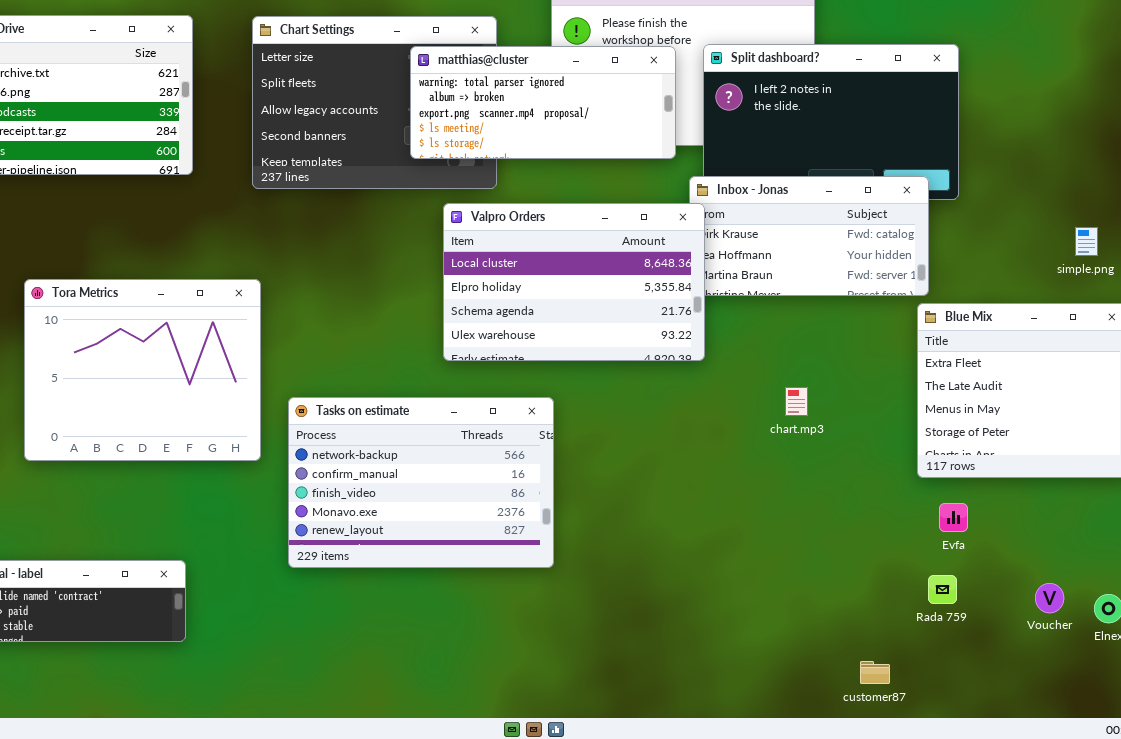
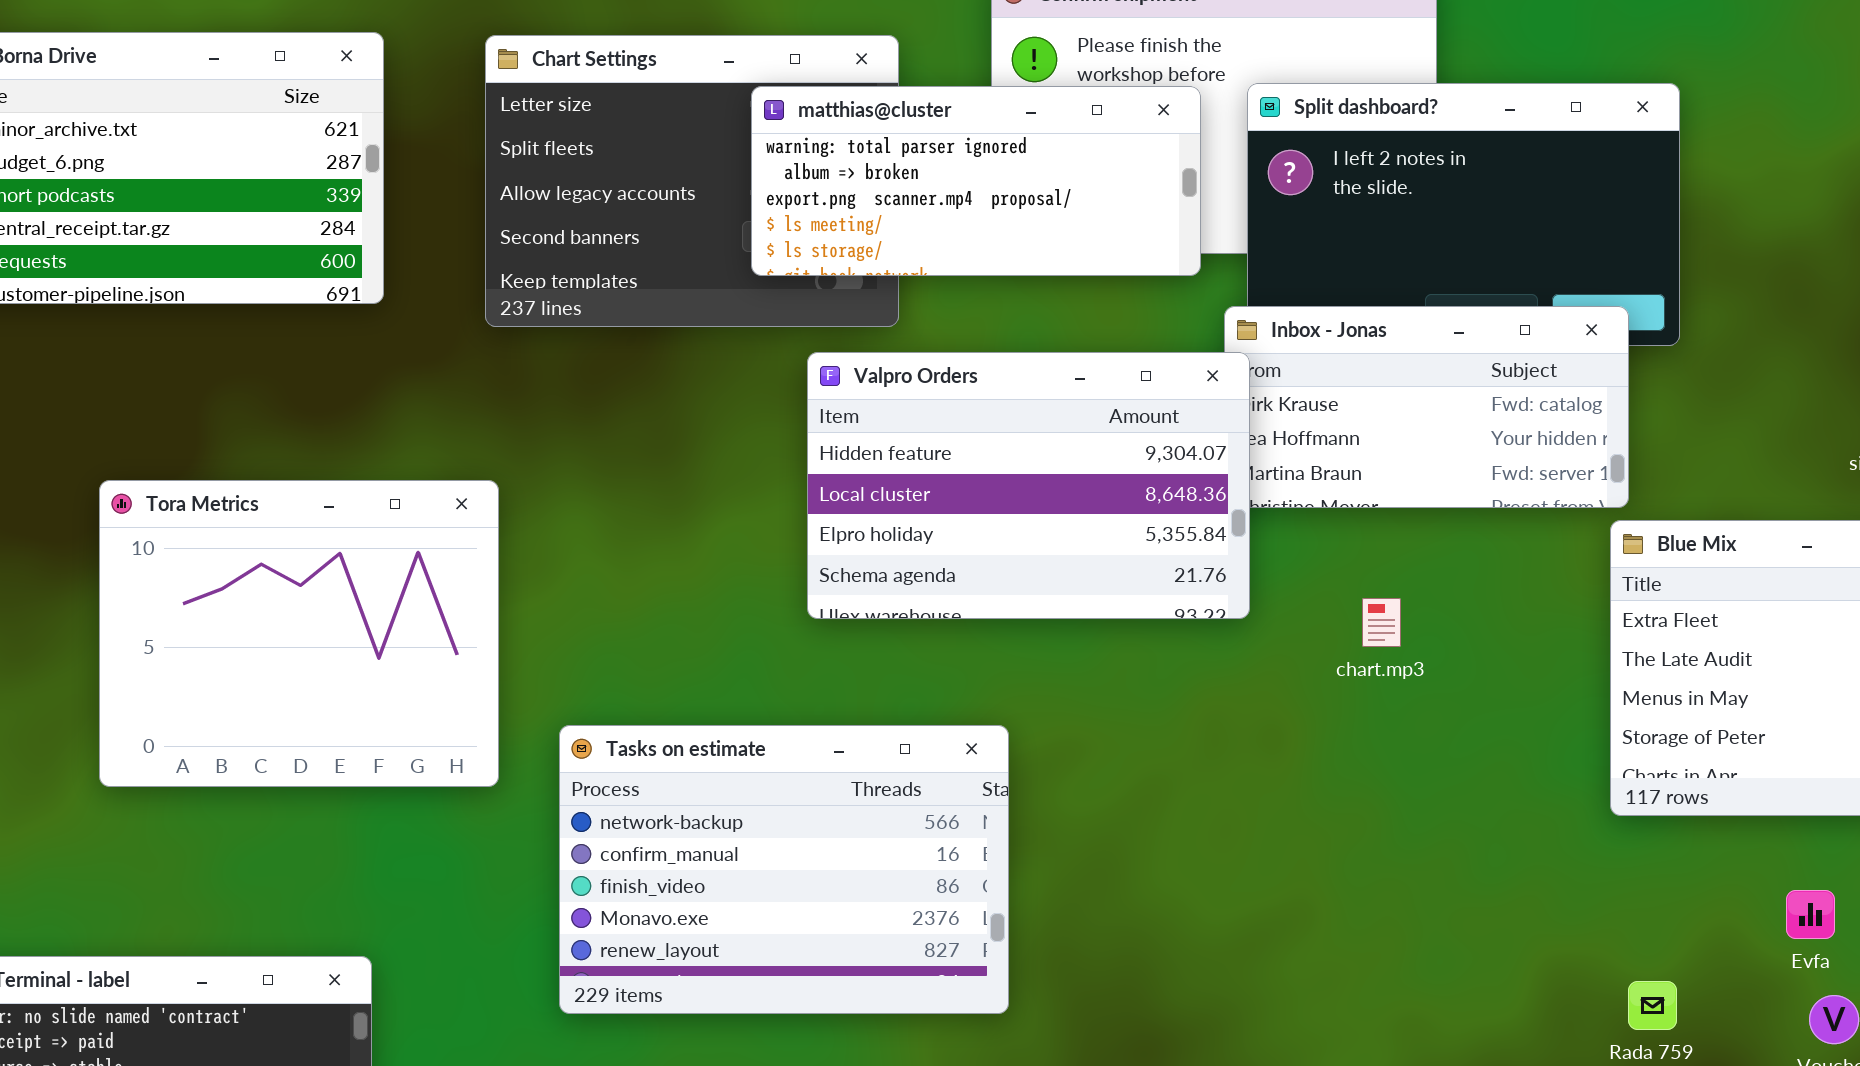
Valpro Orders: [443,203,705,361] -> [807,352,1250,619], scrolled up 1 row
chart.mp3: [785,387,808,416] -> [1362,598,1401,647], moved
Tasks on estimate: [288,397,554,568] -> [559,725,1009,1014], moved
Evfa: [939,503,968,532] -> [1786,890,1835,939], moved

